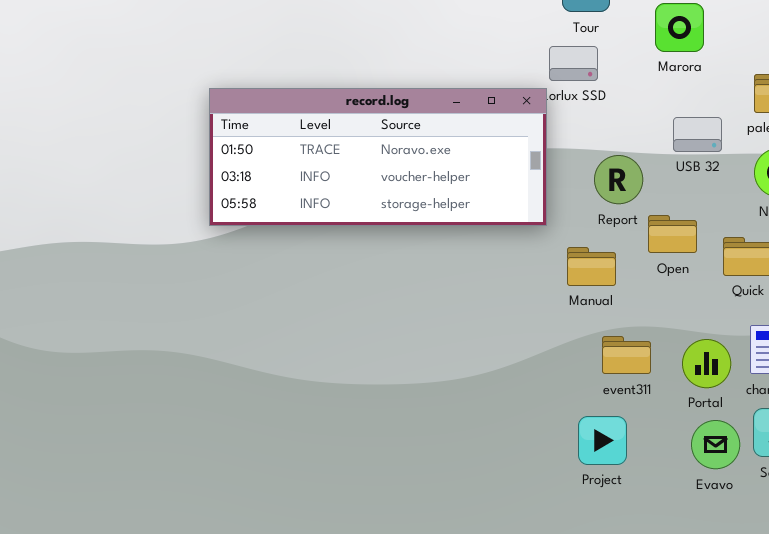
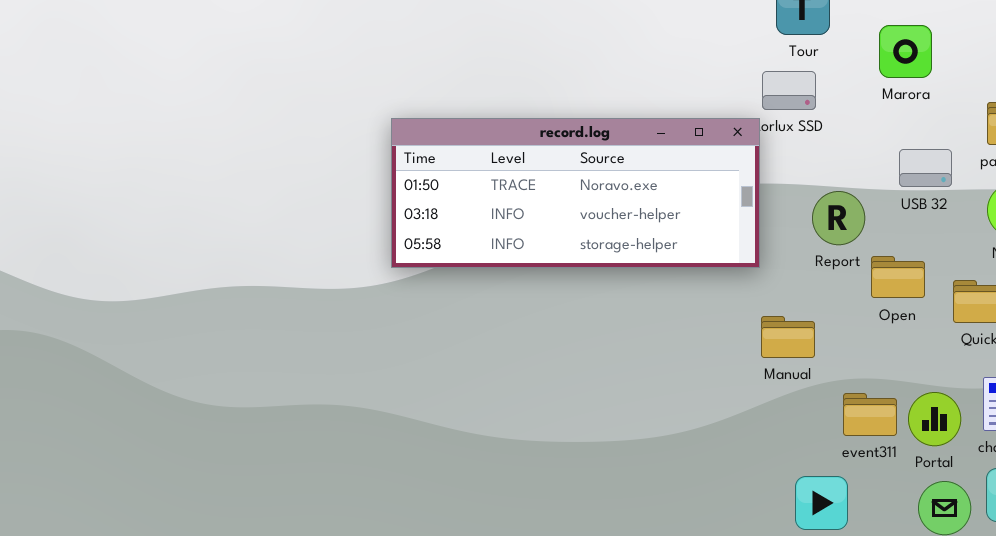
Manual: [567,247,616,286] -> [761,316,815,358], moved
event311: [602,336,651,374] -> [843,393,897,436], moved

